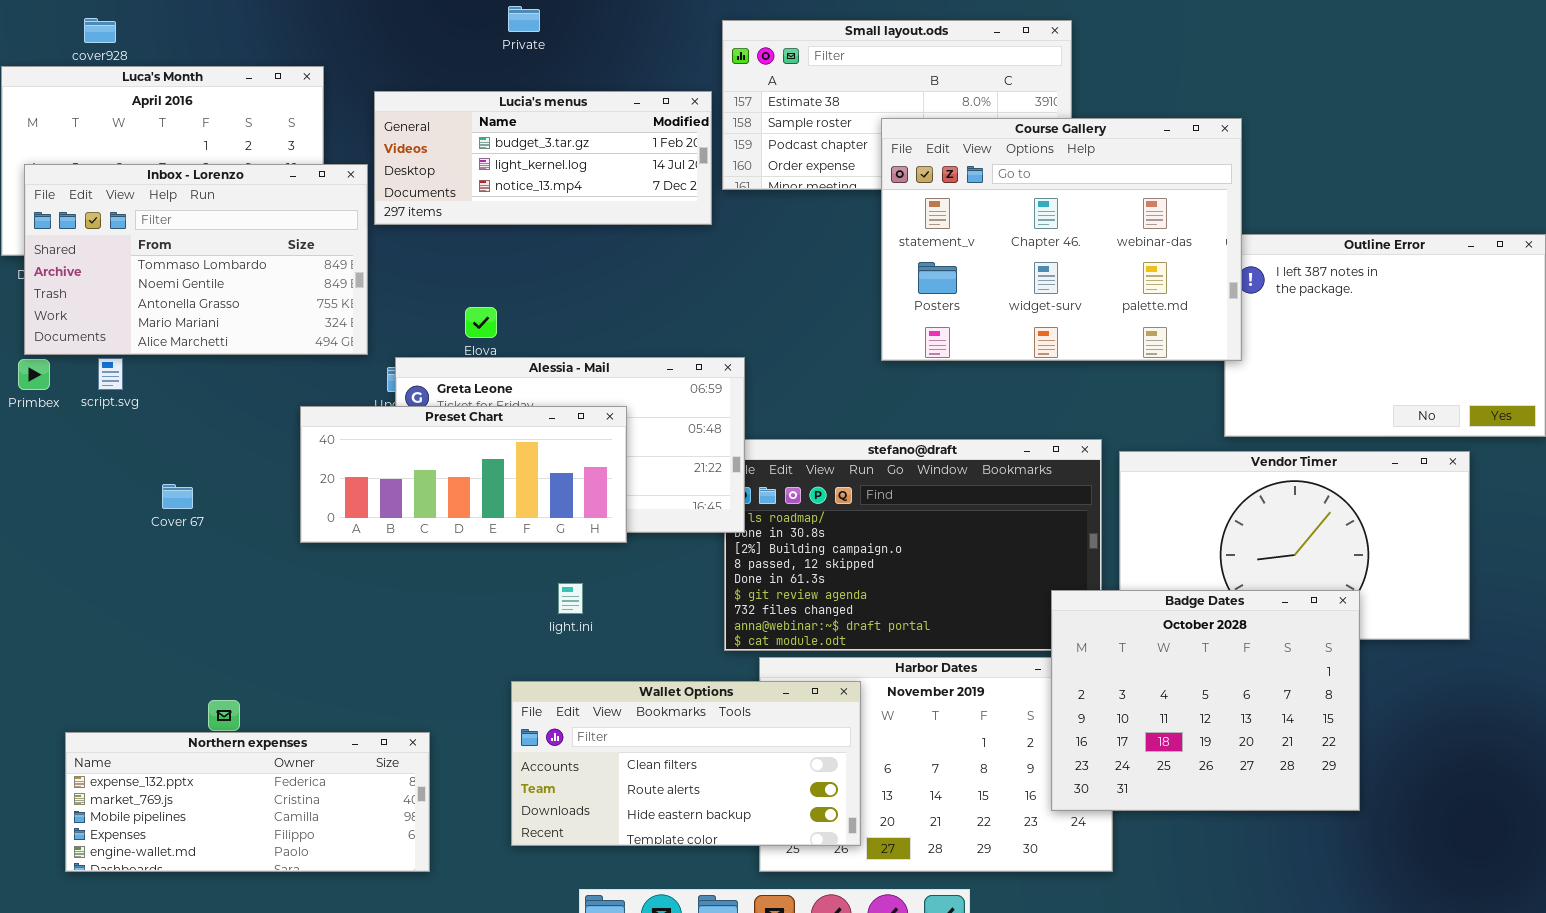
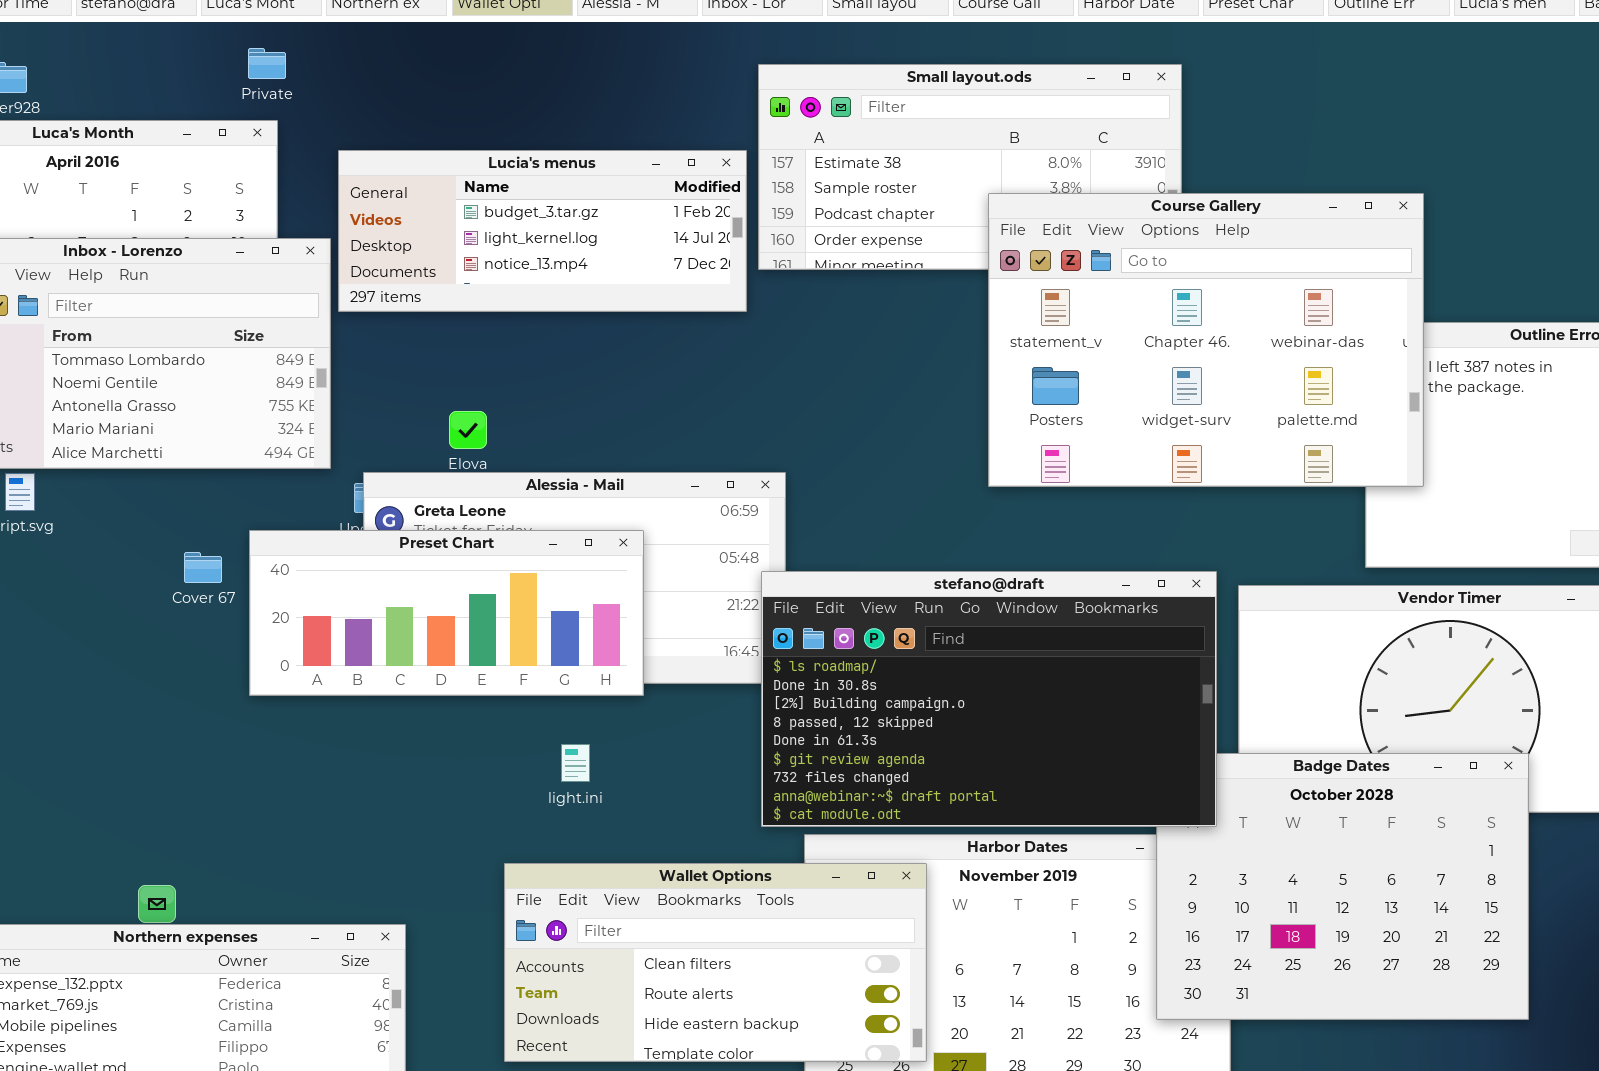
Private: [508,6,540,32] -> [248,48,286,79], moved
Course Gallery: [881,118,1242,361] -> [988,193,1424,487], moved
stefano@draft: [724,439,1102,651] -> [761,571,1217,827], raised
Cover 67: [162,484,193,509] -> [184,552,222,583], moved

